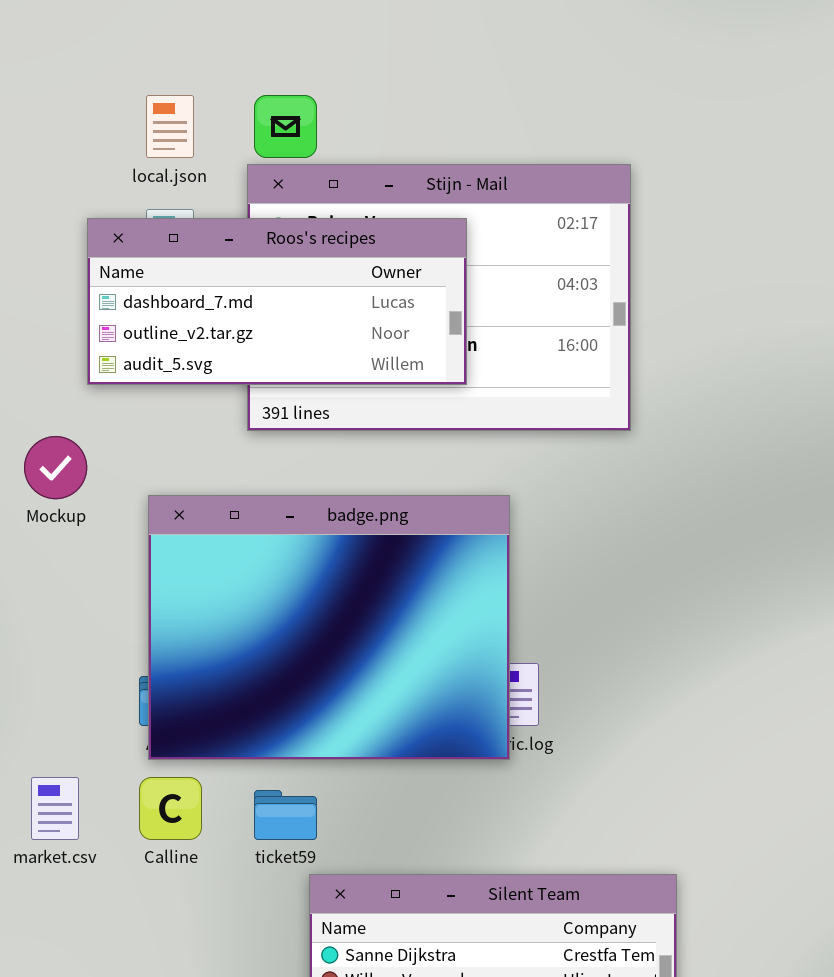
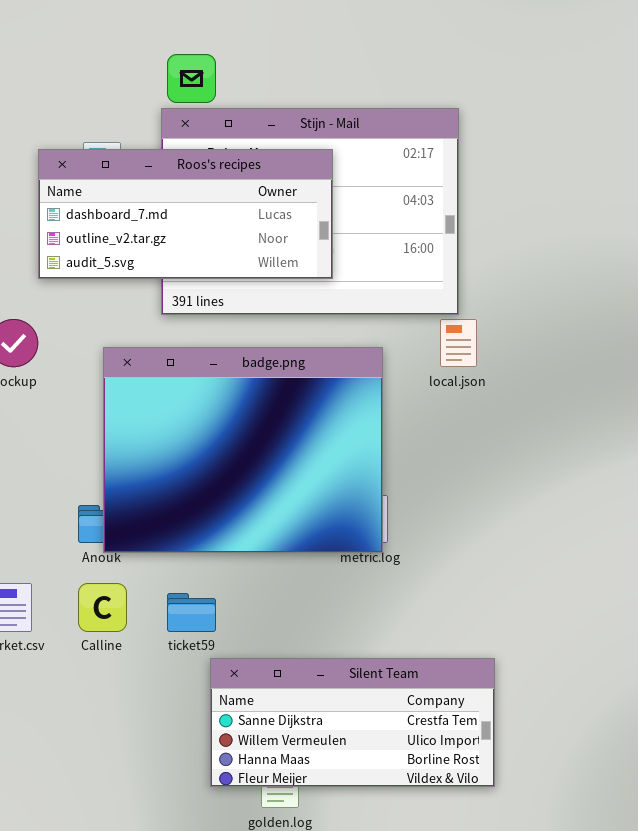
local.json: [146,95,194,158] -> [440,319,477,367], moved
badge.png: [148,495,510,760] -> [103,347,383,553], moved

